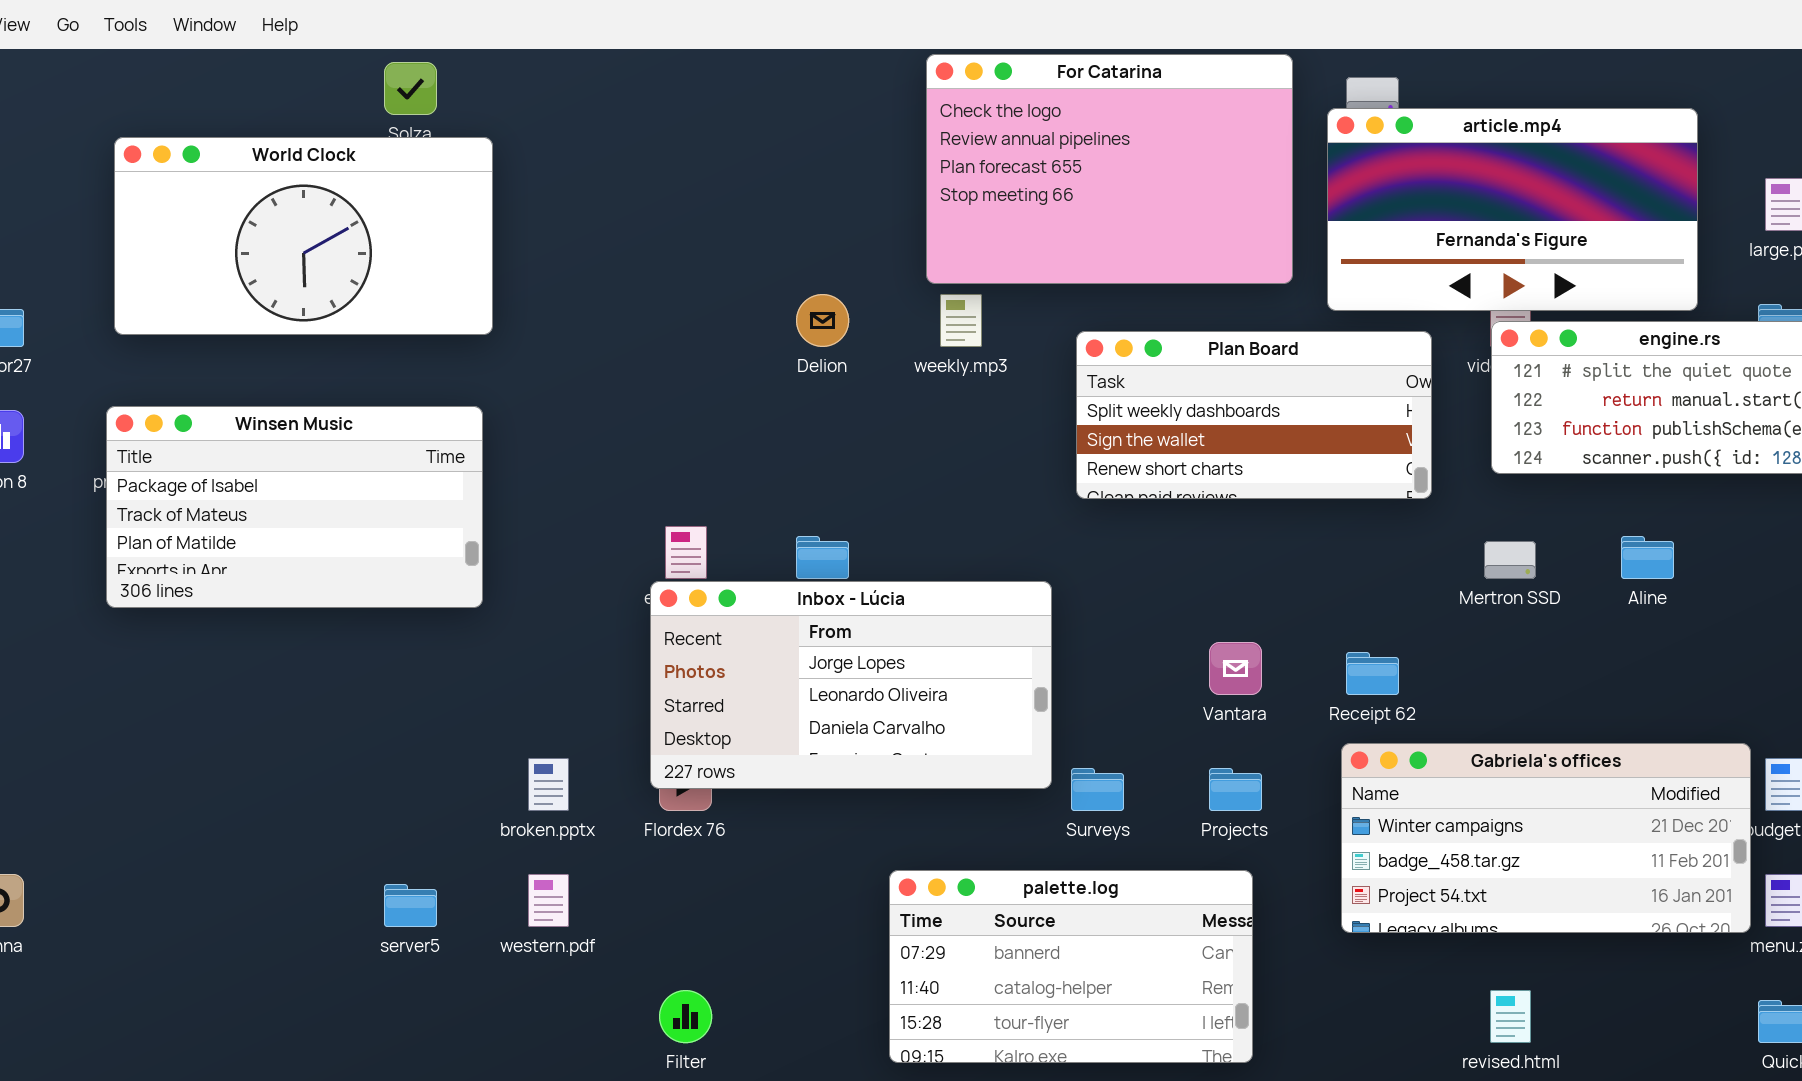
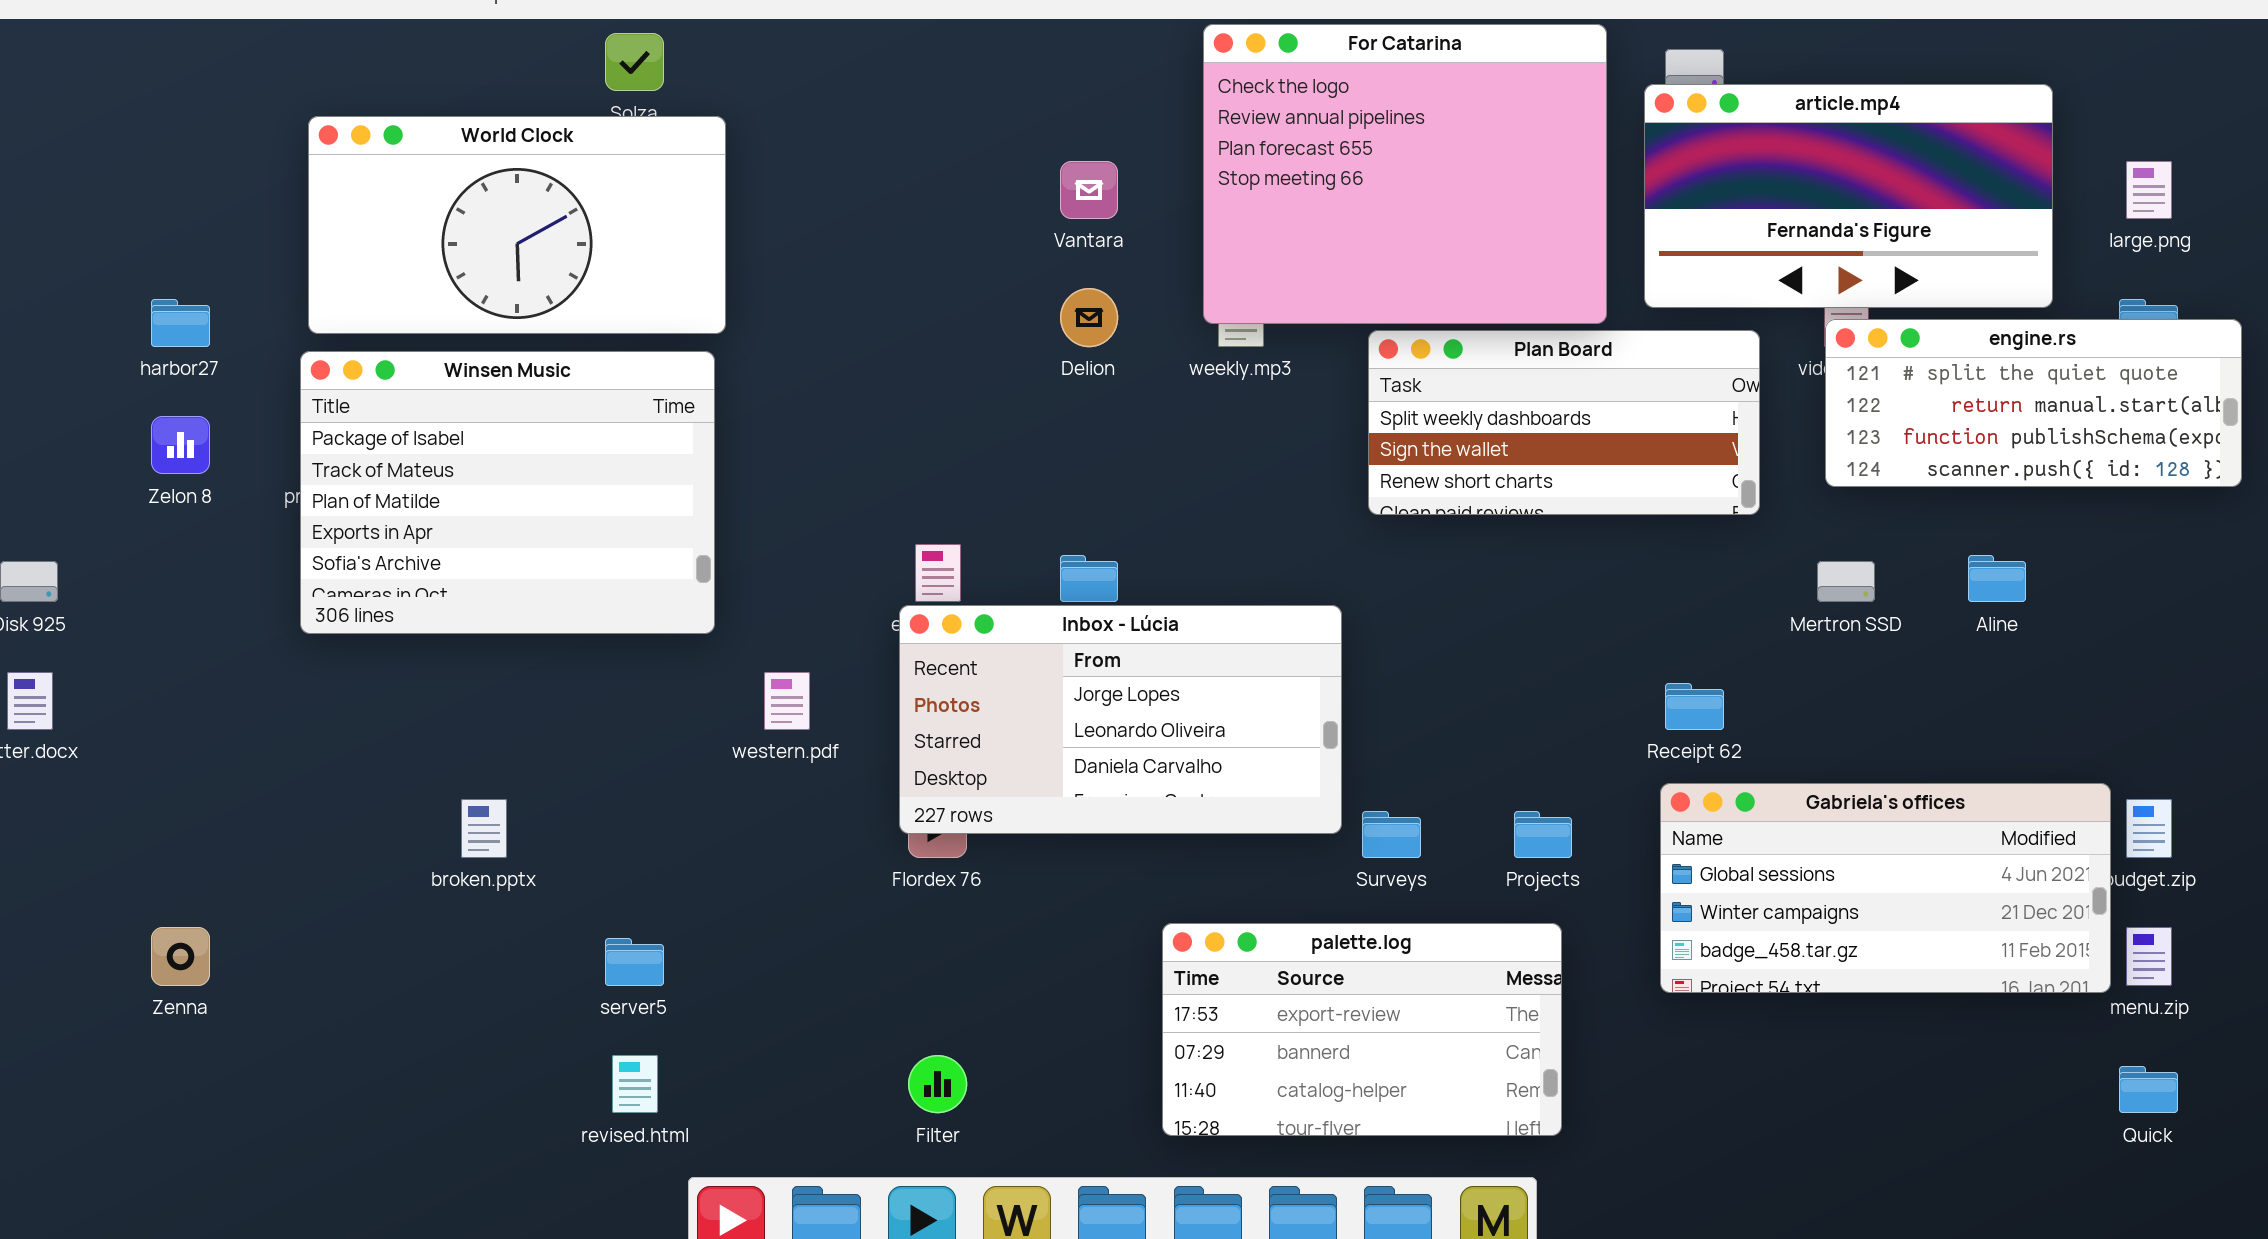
For Catarina: [926,54,1293,284] -> [1203,24,1607,324], resized
Winsen Music: [106,406,483,608] -> [300,351,715,634], resized
Vantara: [1209,642,1262,695] -> [1060,161,1118,219], moved
Gabriela's offices: [1341,743,1751,933] -> [1660,783,2111,993], scrolled up 1 row
broken.pptx: [528,758,569,811] -> [461,799,507,858], moved
palette.log: [889,870,1253,1063] -> [1162,923,1562,1136], scrolled up 1 row
western.pdf: [528,874,569,927] -> [764,672,810,730], moved
revised.html: [1490,990,1531,1043] -> [612,1055,658,1113], moved

